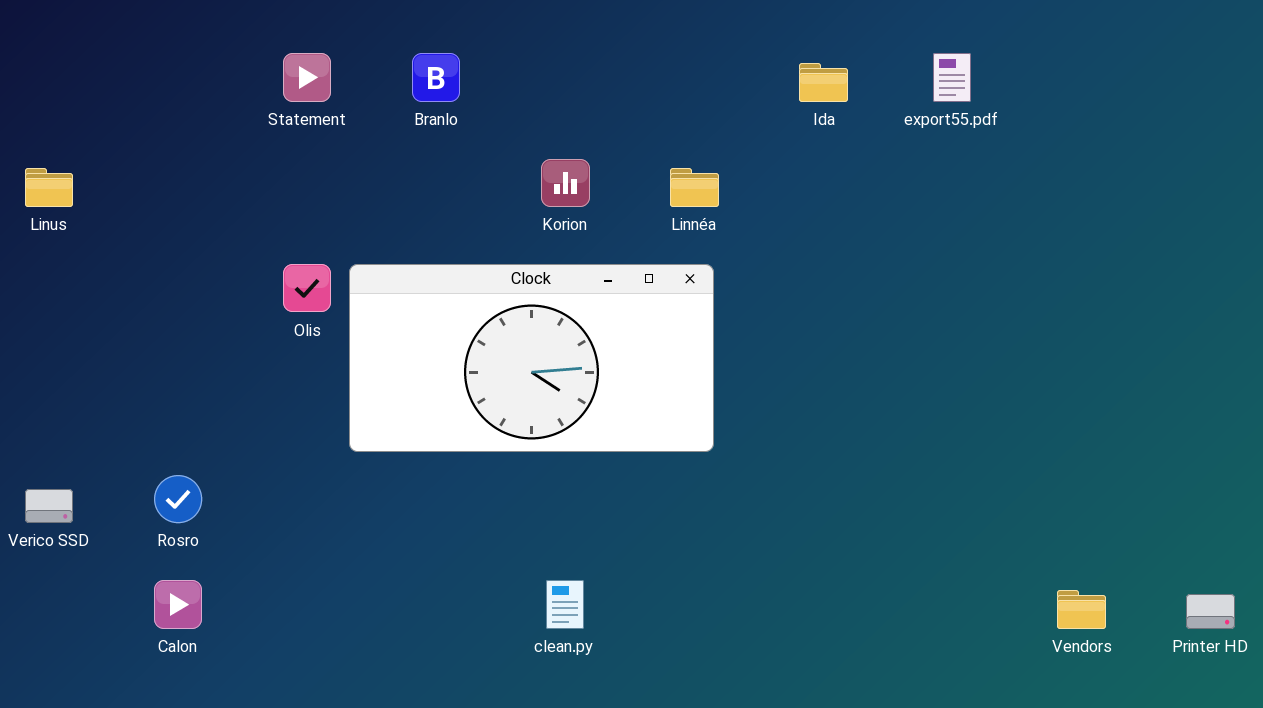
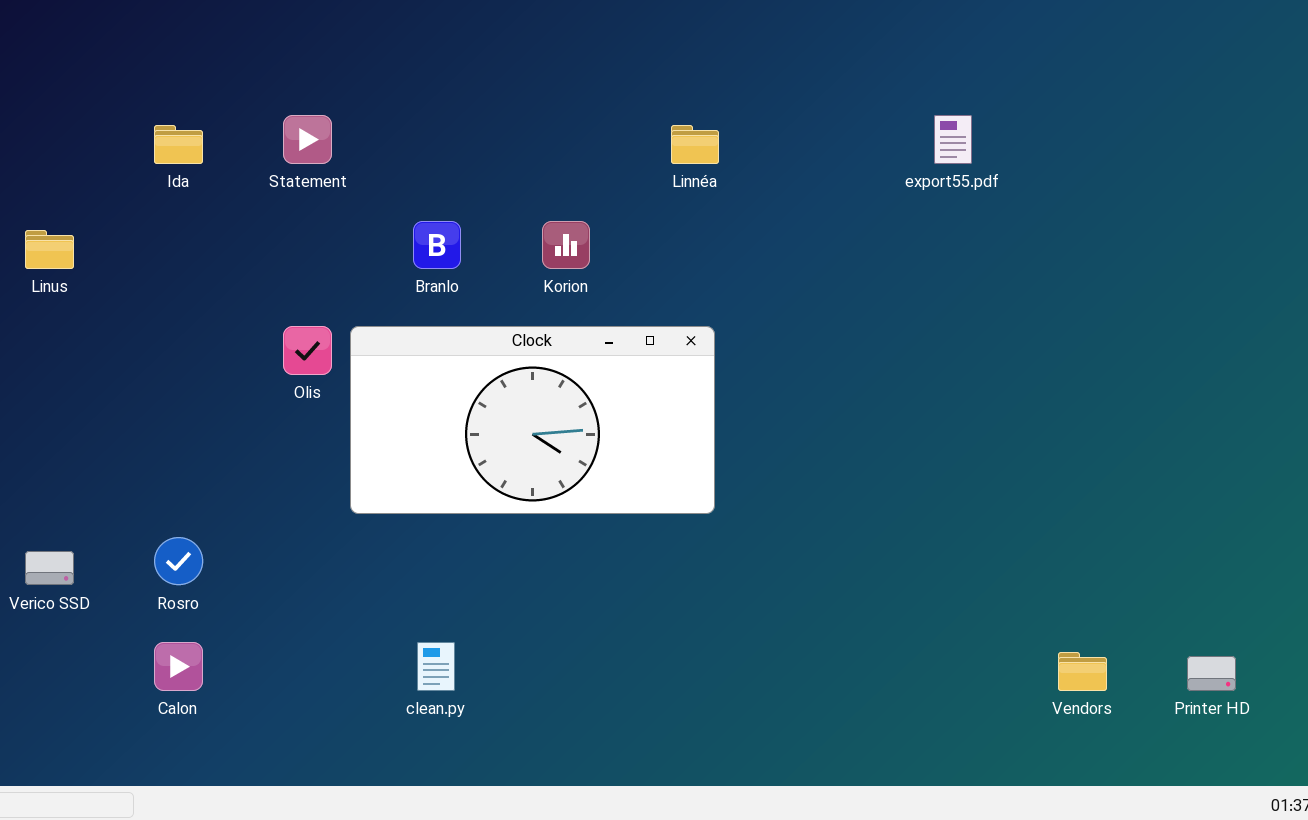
Branlo: [412,53,460,102] -> [413,221,461,269], moved
Ida: [799,63,848,102] -> [154,125,203,164], moved
Linnéa: [670,168,719,207] -> [671,125,719,164], moved
clean.py: [546,580,584,629] -> [417,642,455,691], moved

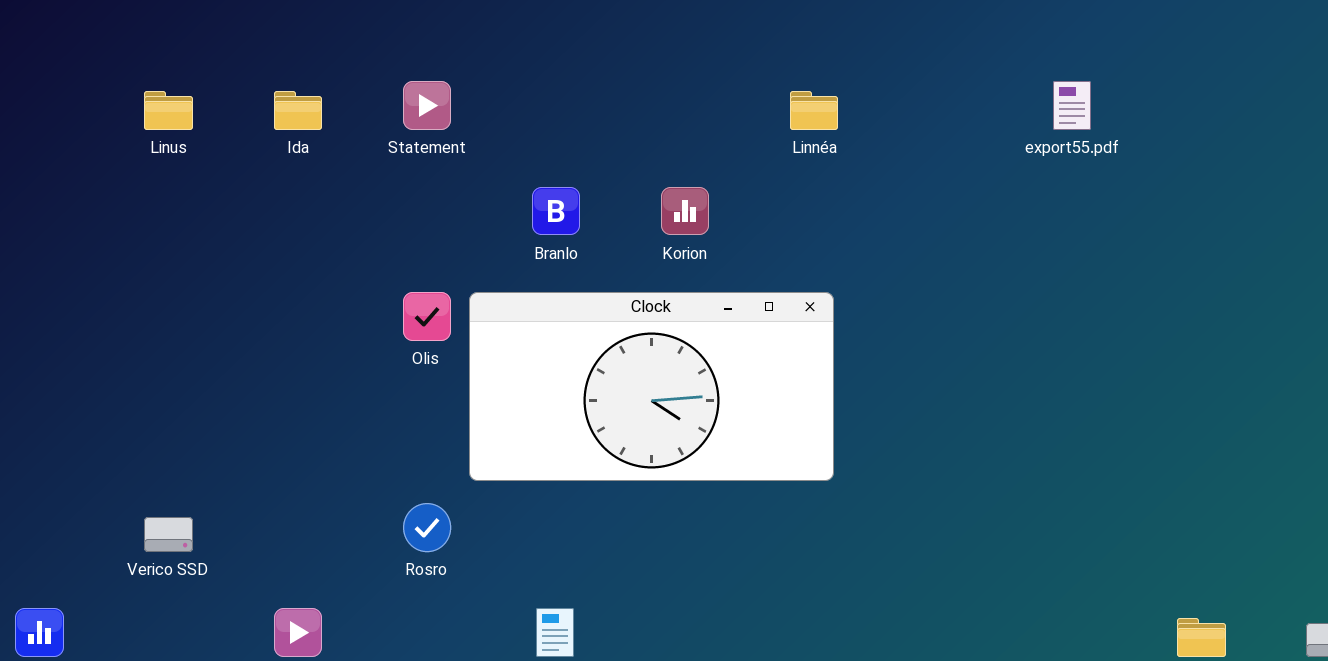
Linus: [25,230,74,269] -> [144,91,193,130], moved
Rosro: [154,537,203,585] -> [403,503,451,552], moved

